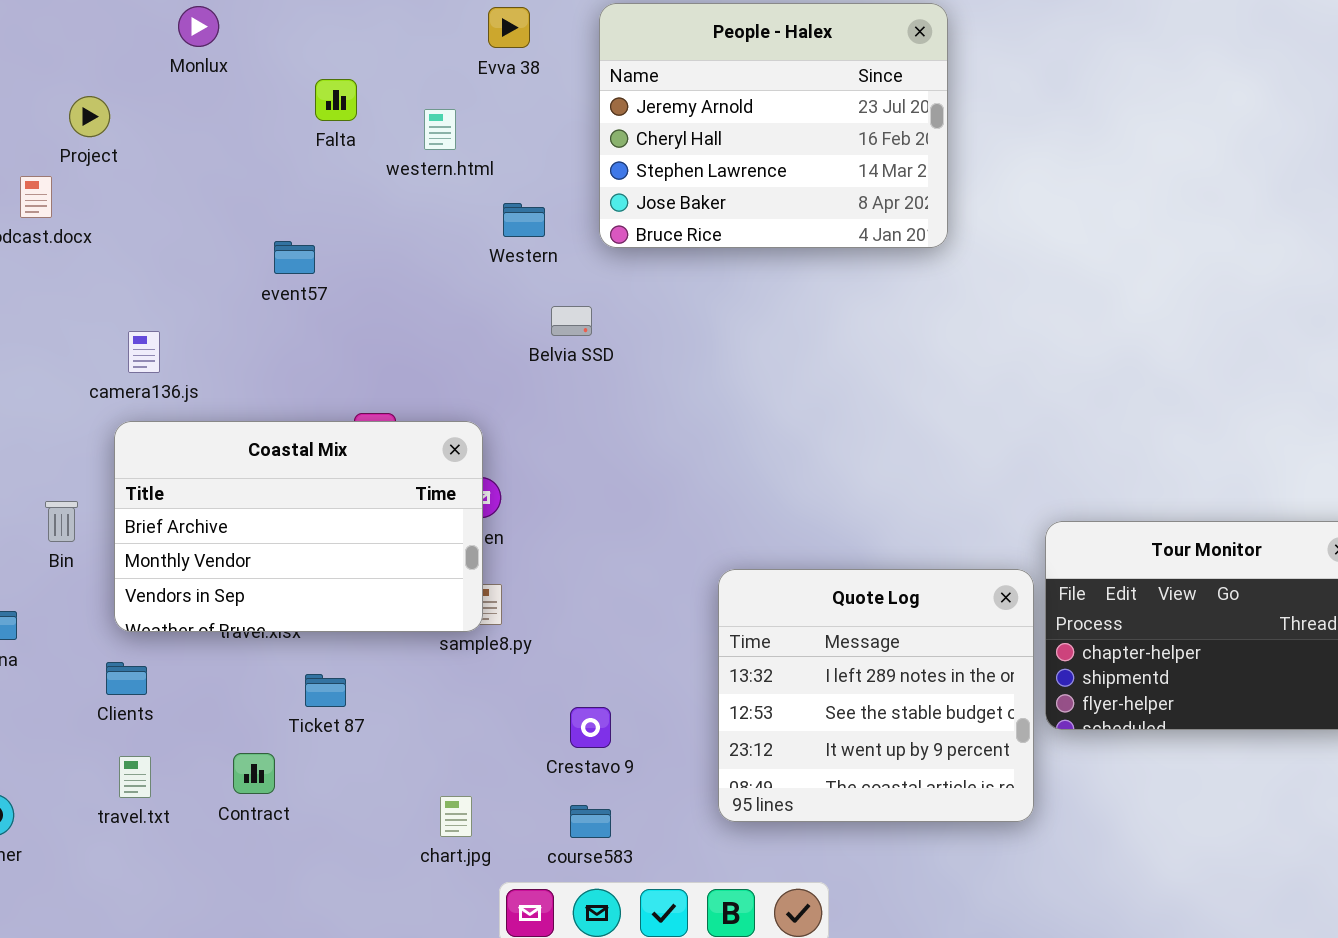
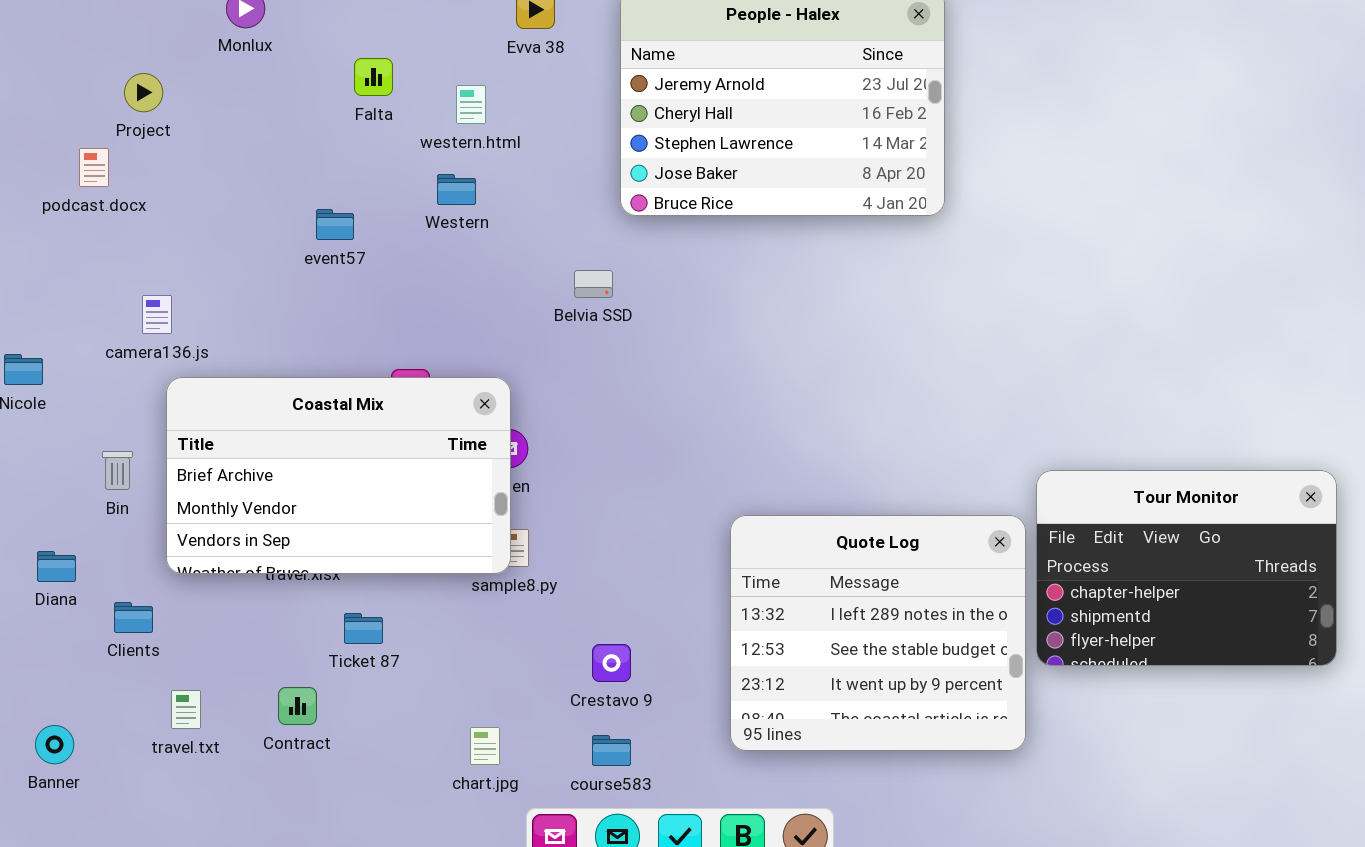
Western: [503,203,545,237] -> [437,174,476,205], moved
camera136.js: [128,331,160,373] -> [142,295,172,334], moved
Clients: [106,662,147,695] -> [114,602,153,633], moved

